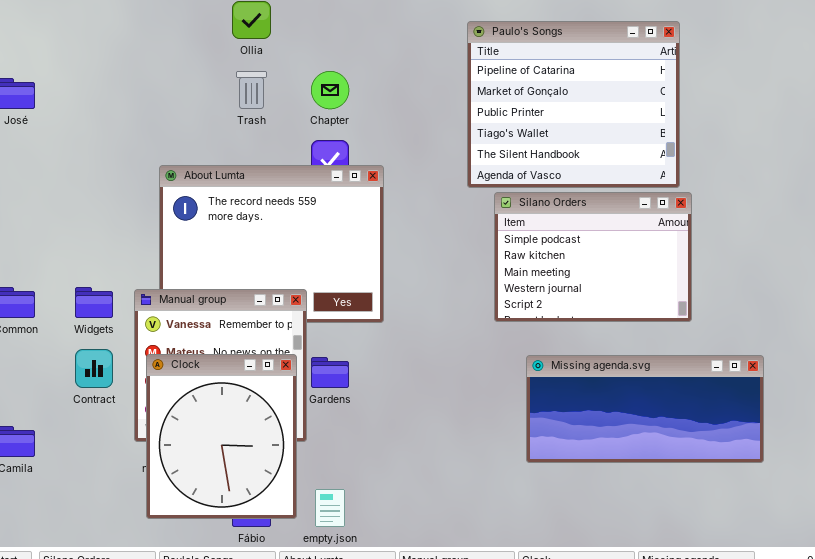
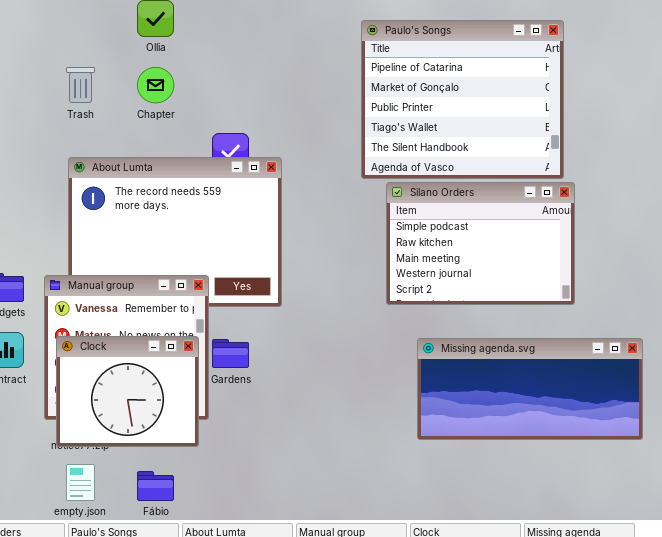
Trash: [236,71,267,109] -> [66,67,95,103], moved
Chapter: [311,71,349,109] -> [137,67,174,103], moved
Clock: [146,354,297,519] -> [56,336,199,447], resized
empty.json: [315,489,345,527] -> [66,464,95,501], moved

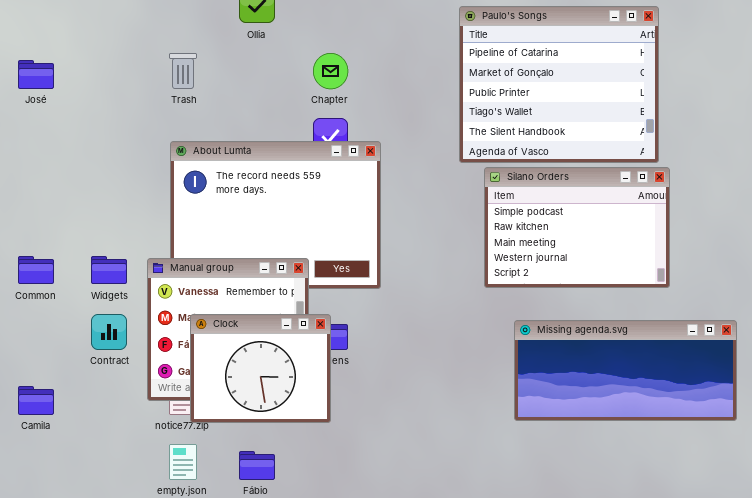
Chapter: [137,67,174,103] -> [313,53,348,89], moved
Clock: [56,336,199,447] -> [190,314,331,423], moved

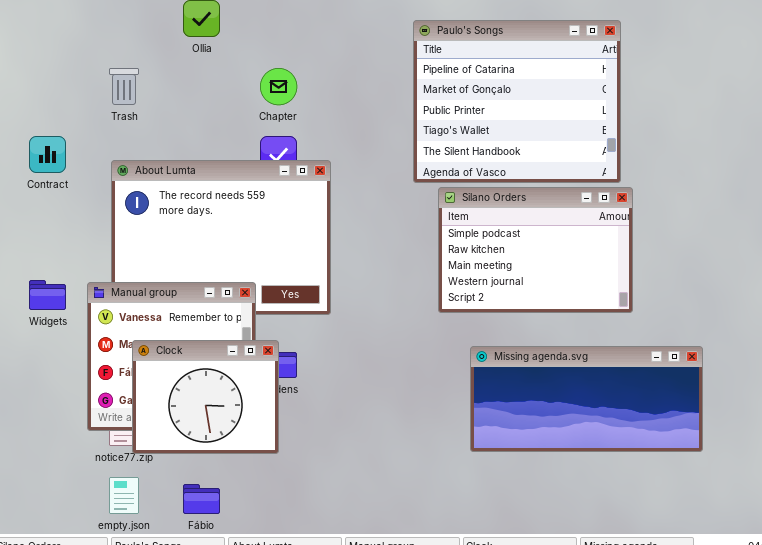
Contract: [91,314,127,350] -> [29,136,66,173], moved

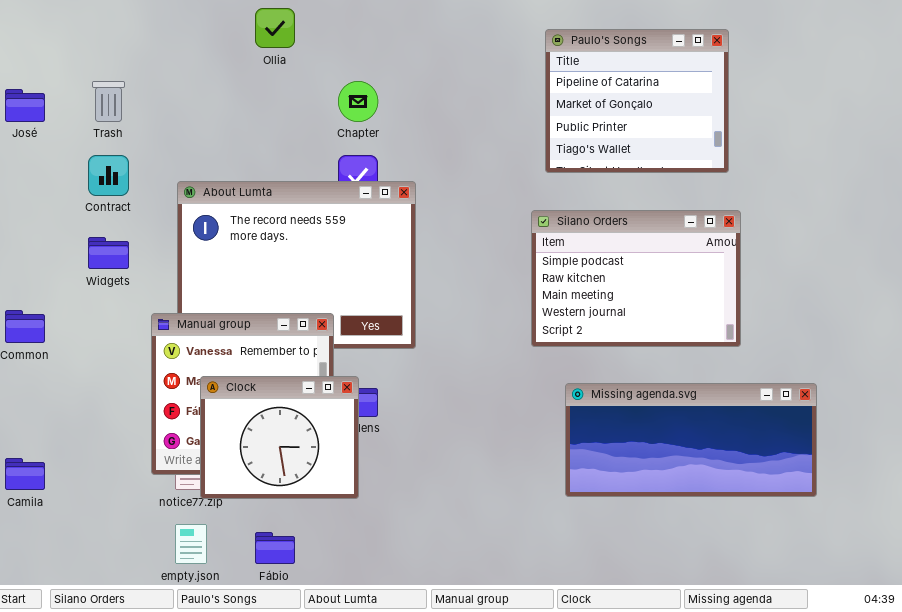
Paulo's Songs: [413,20,621,183] -> [545,29,729,173], resized
Trash: [109,68,139,105] -> [92,81,125,122], moved
Widgets: [29,280,66,310] -> [88,237,129,269], moved

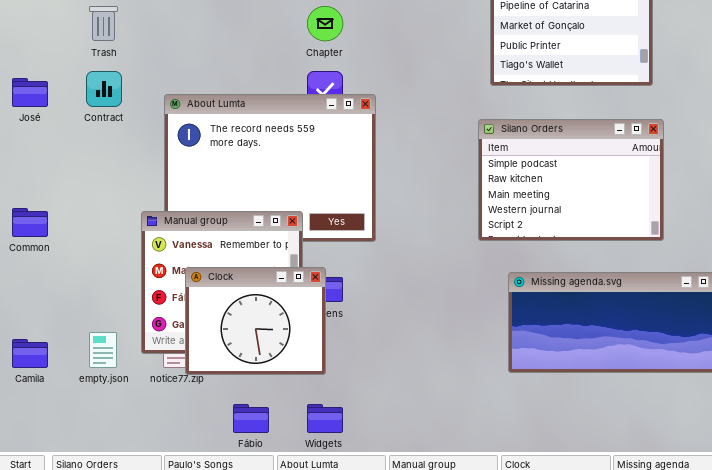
José: [5,89,45,122] -> [12,78,48,107], moved
Widgets: [88,237,129,269] -> [307,404,343,433], moved
empty.json: [175,524,207,564] -> [89,332,117,368], moved

